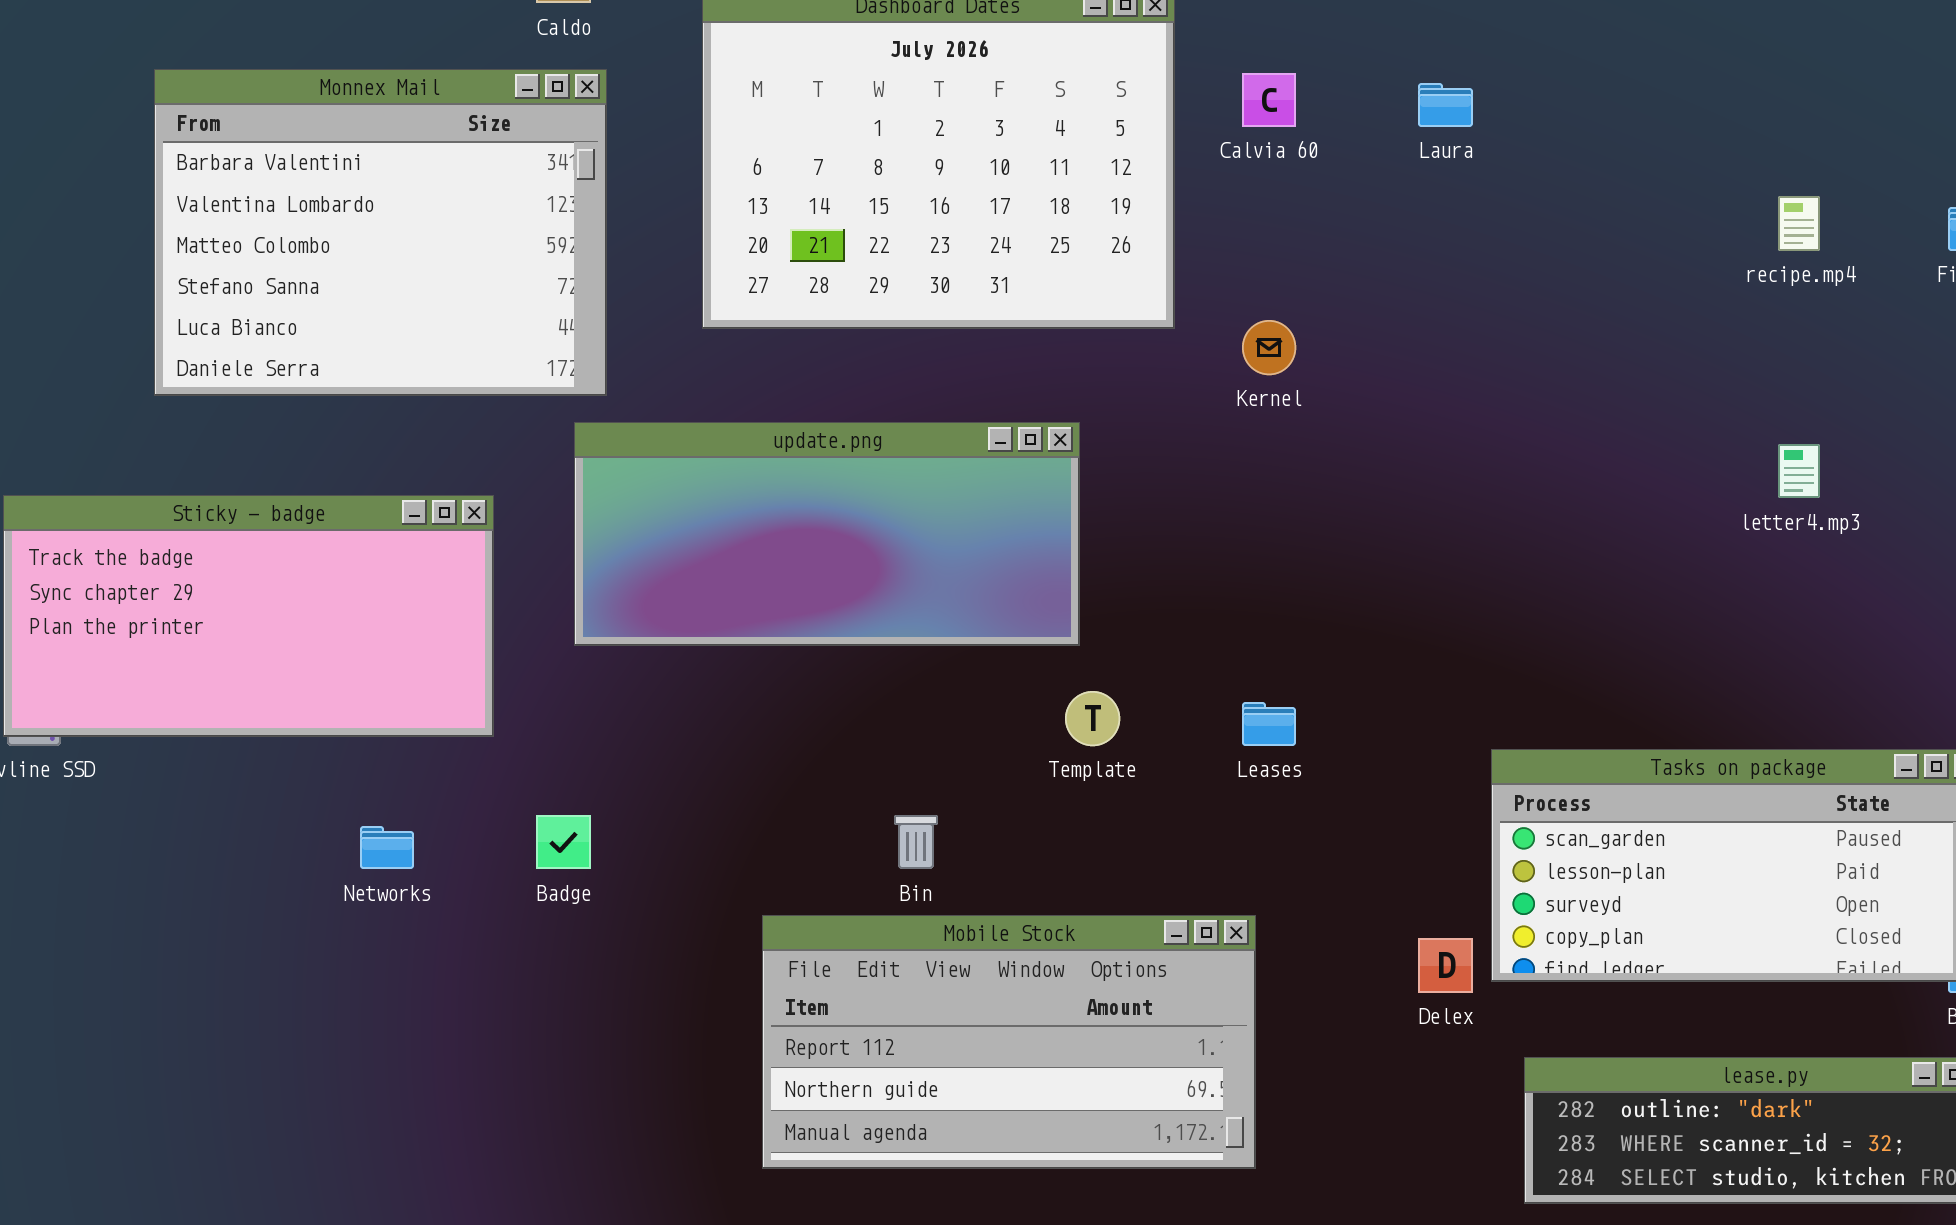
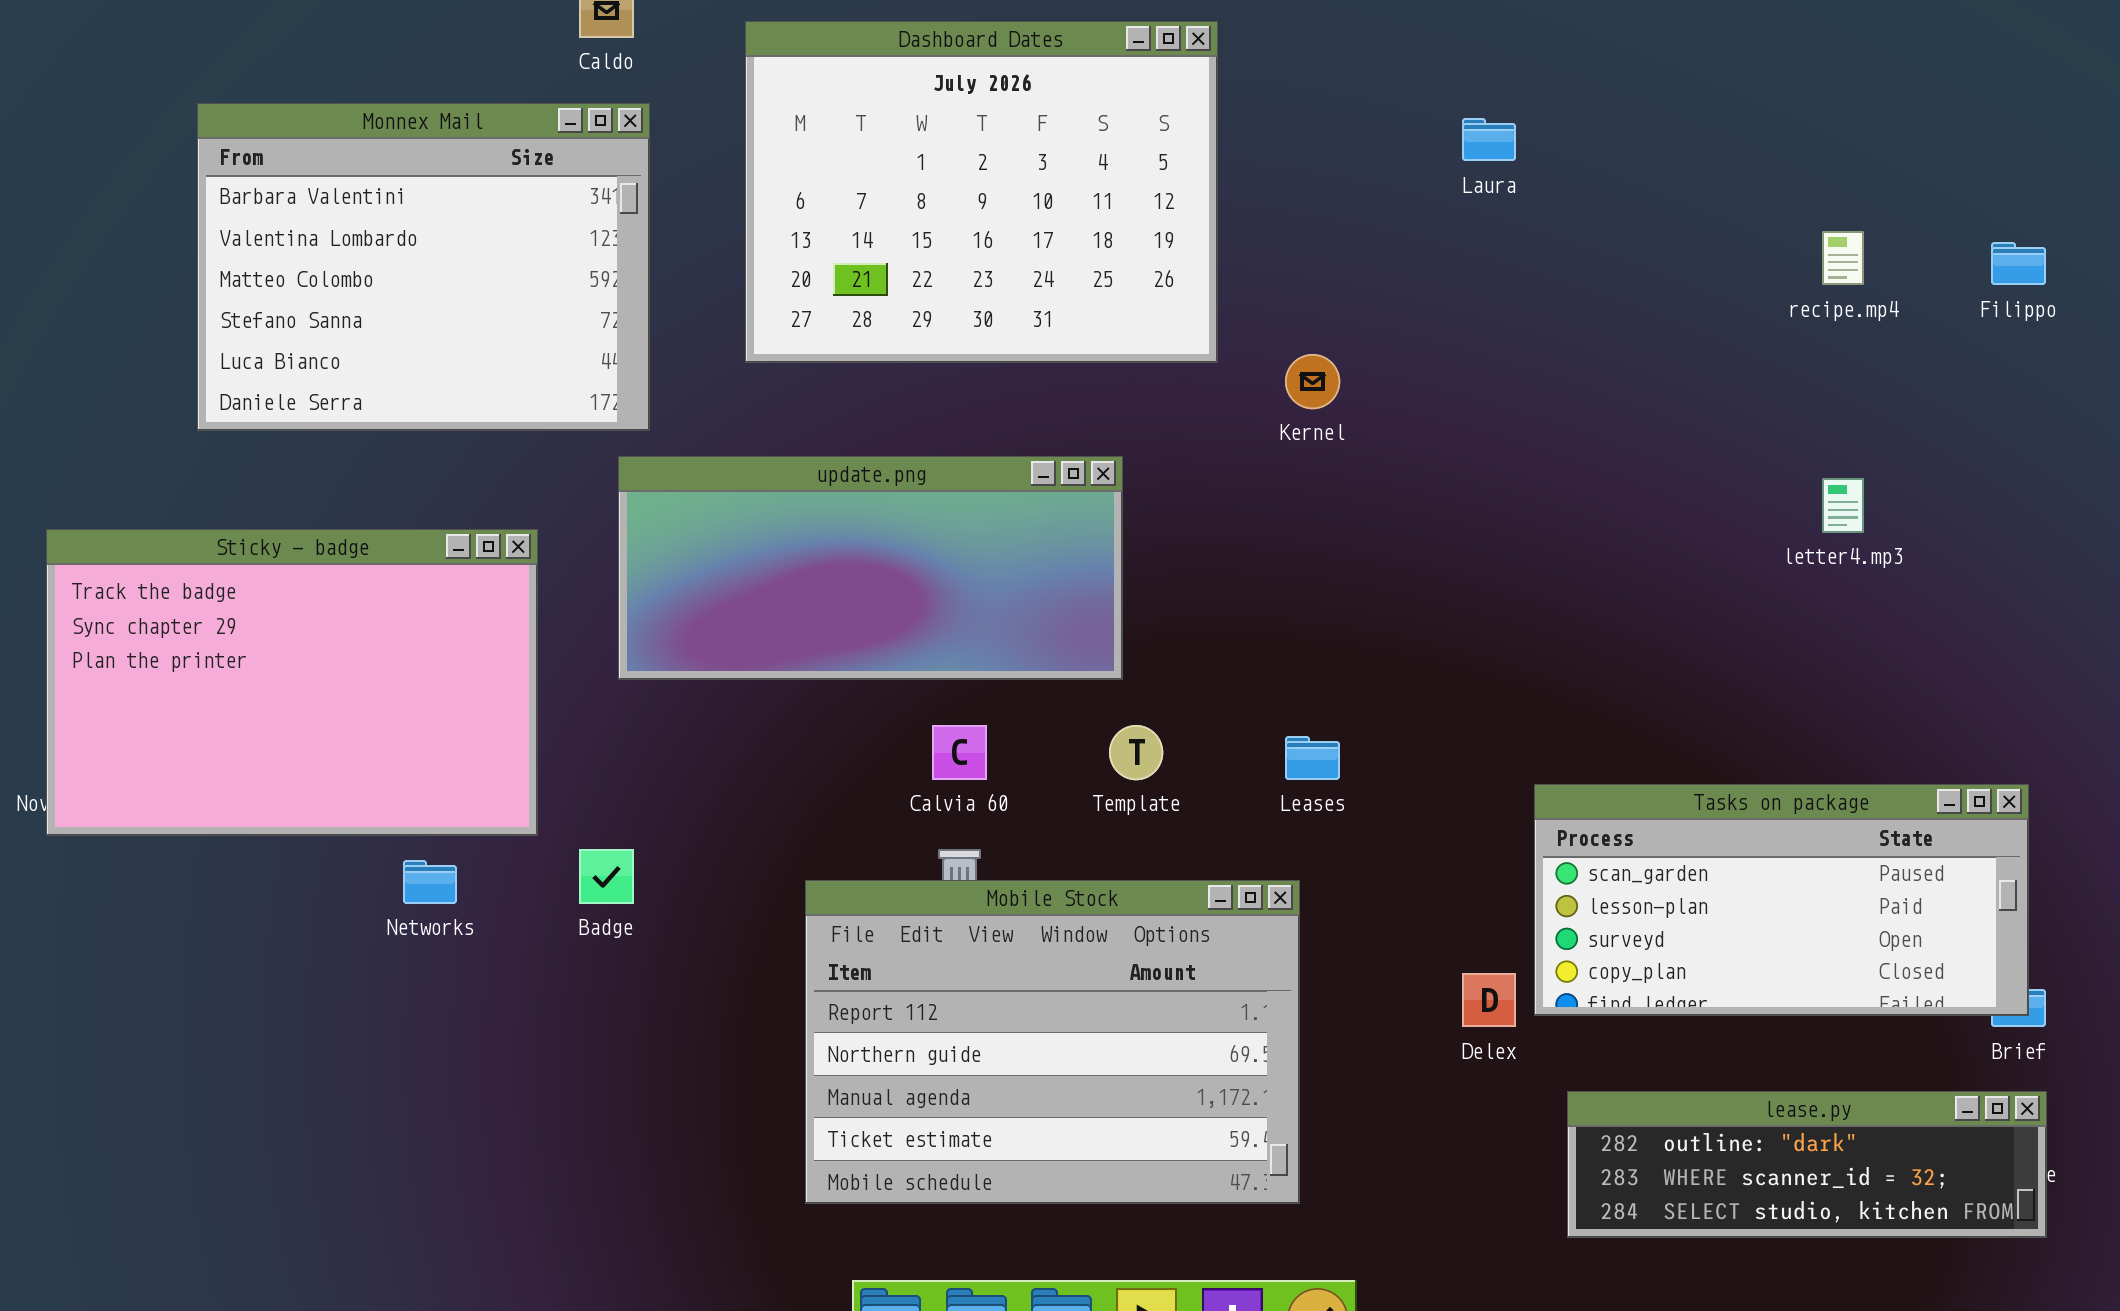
Calvia 60: [1242,73,1296,127] -> [932,725,987,780], moved
Sticky - badge: [3,495,494,737] -> [46,529,538,836], resized
Mobile Stock: [762,915,1256,1169] -> [805,880,1300,1204], resized

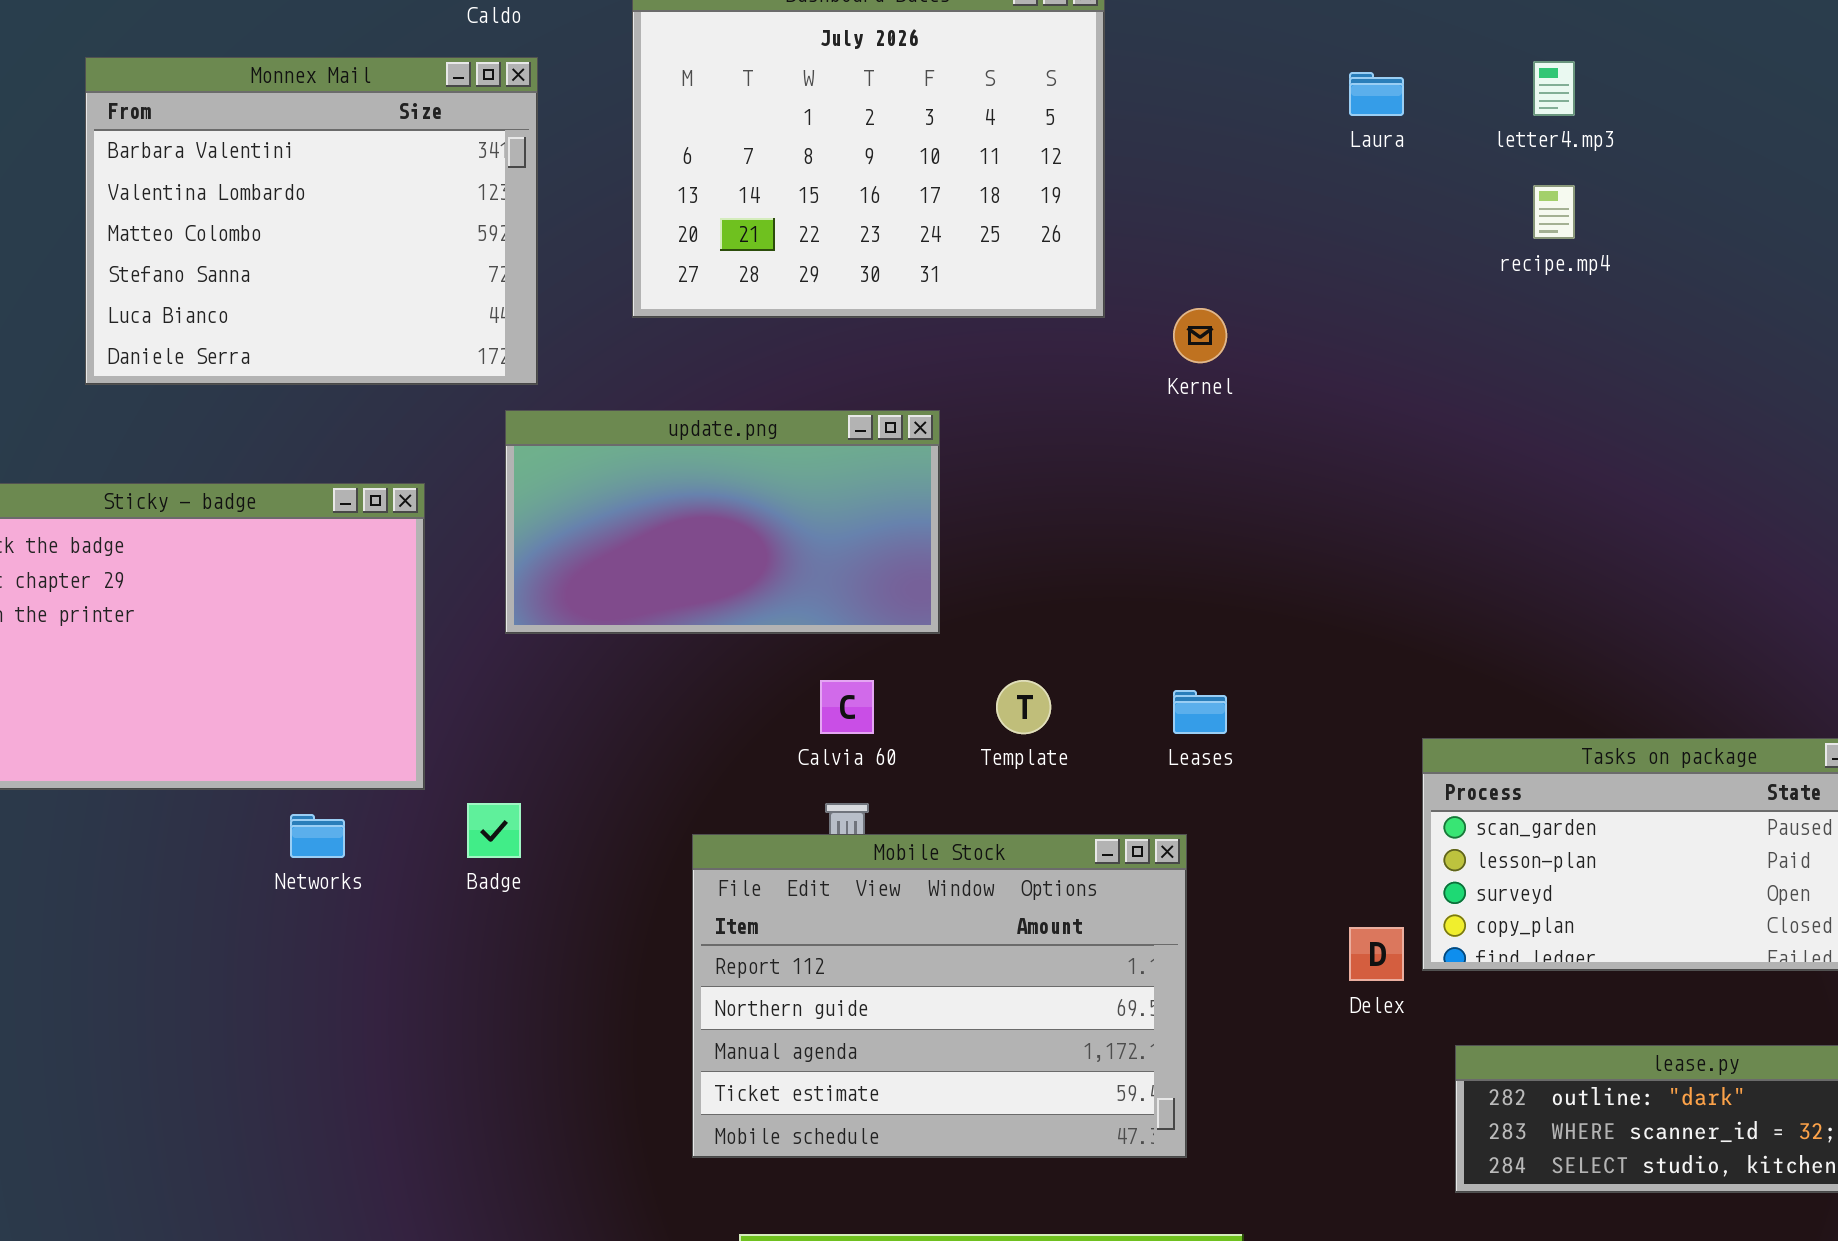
recipe.mp4: [1822,231,1864,285] -> [1533,185,1575,239], moved
update.png: [618,456,1123,680] -> [505,410,940,634], resized
letter4.mp3: [1822,478,1864,533] -> [1533,61,1575,116], moved

